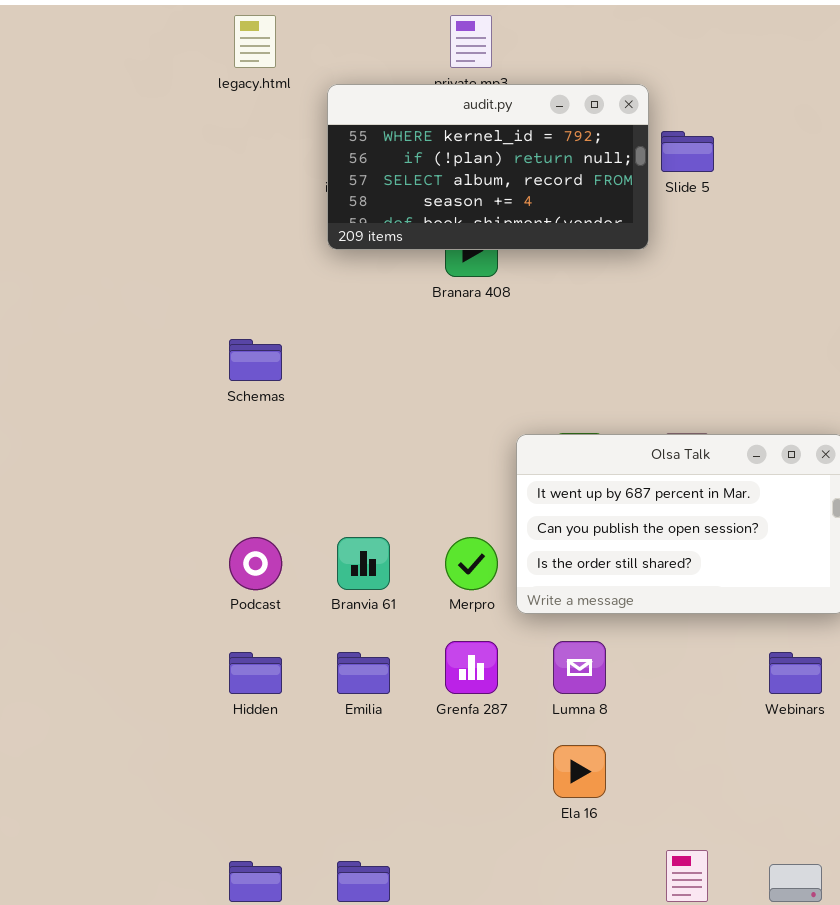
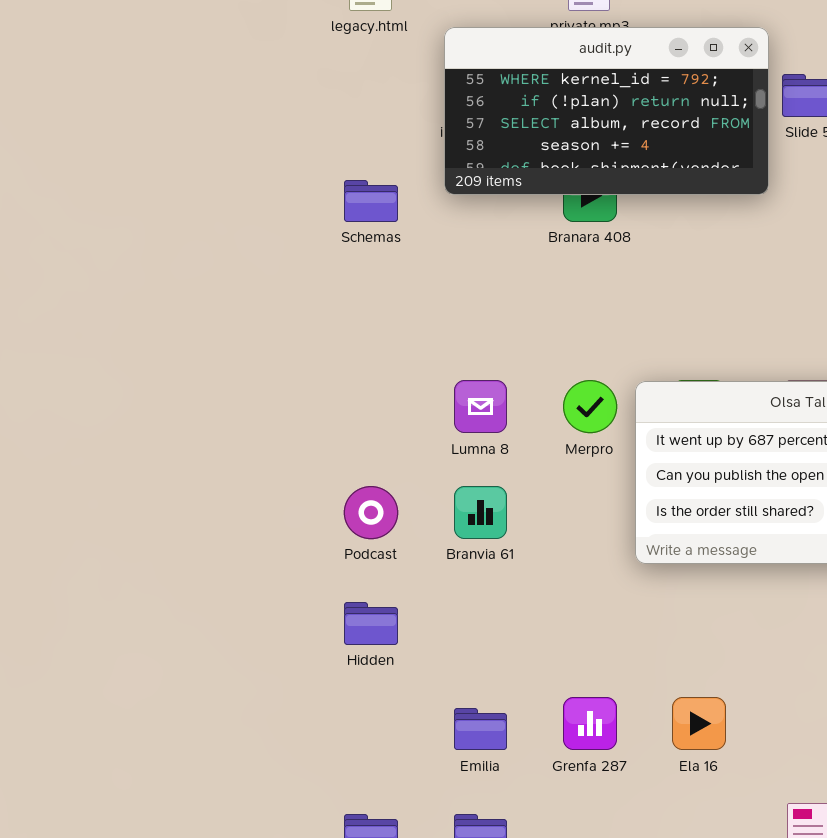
Schemas: [229,339,282,381] -> [344,180,398,222], moved
Merpro: [445,537,498,590] -> [563,380,617,433], moved
Grenfa 287: [445,641,498,694] -> [563,697,617,750], moved
Lumna 8: [553,641,606,694] -> [454,380,507,433], moved
Emilia: [337,652,390,694] -> [454,708,507,750], moved

